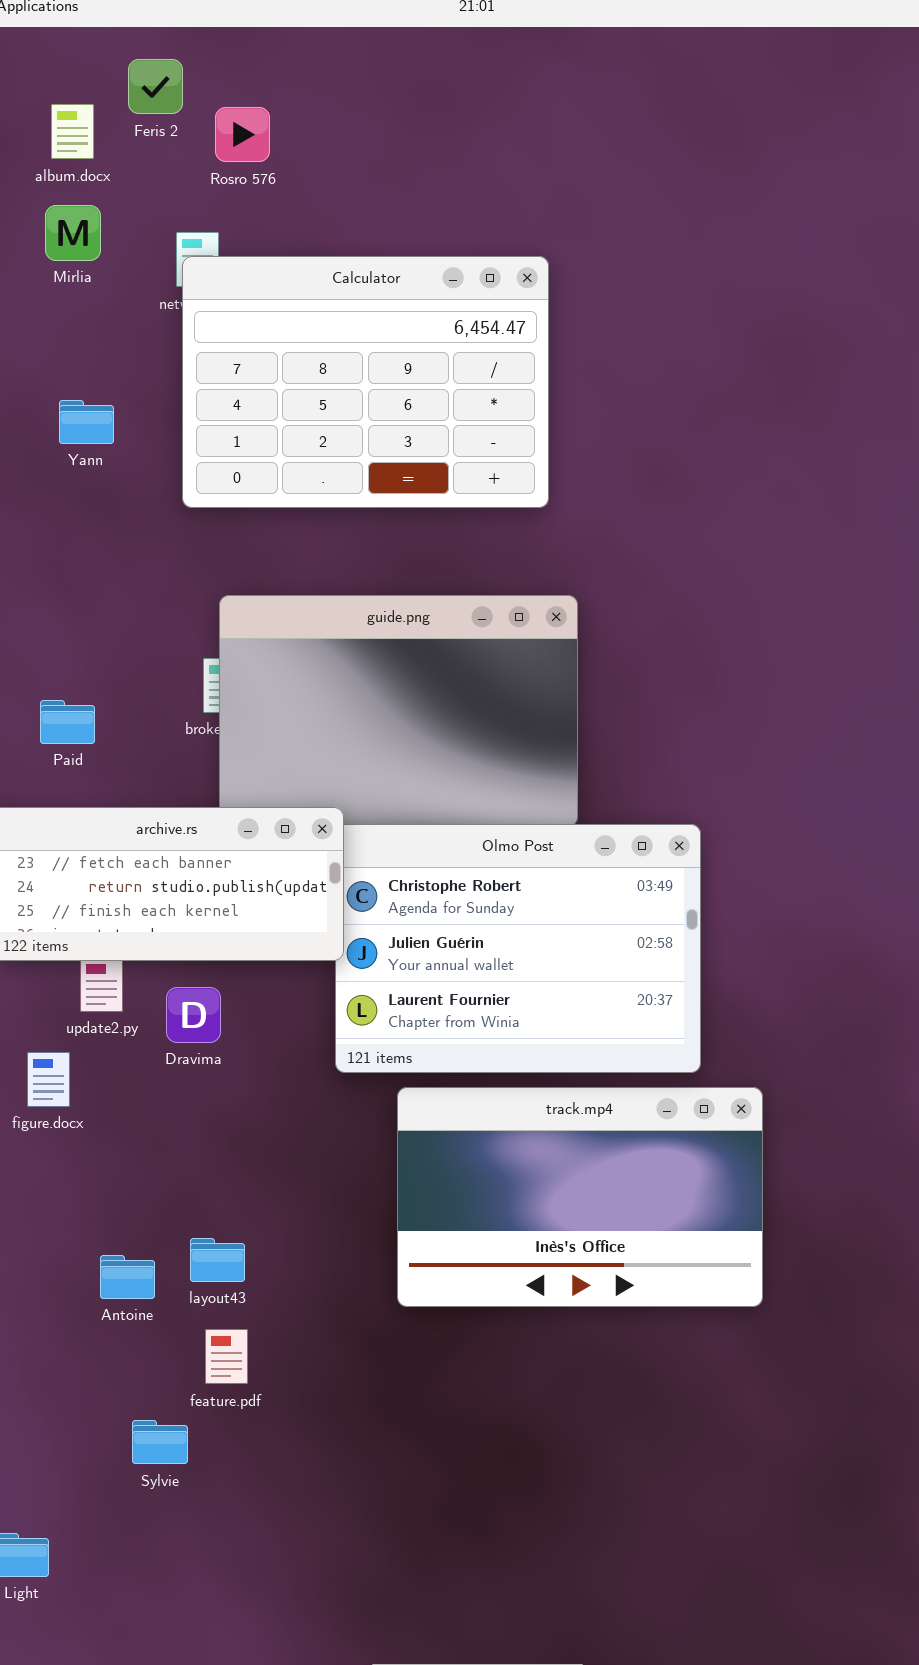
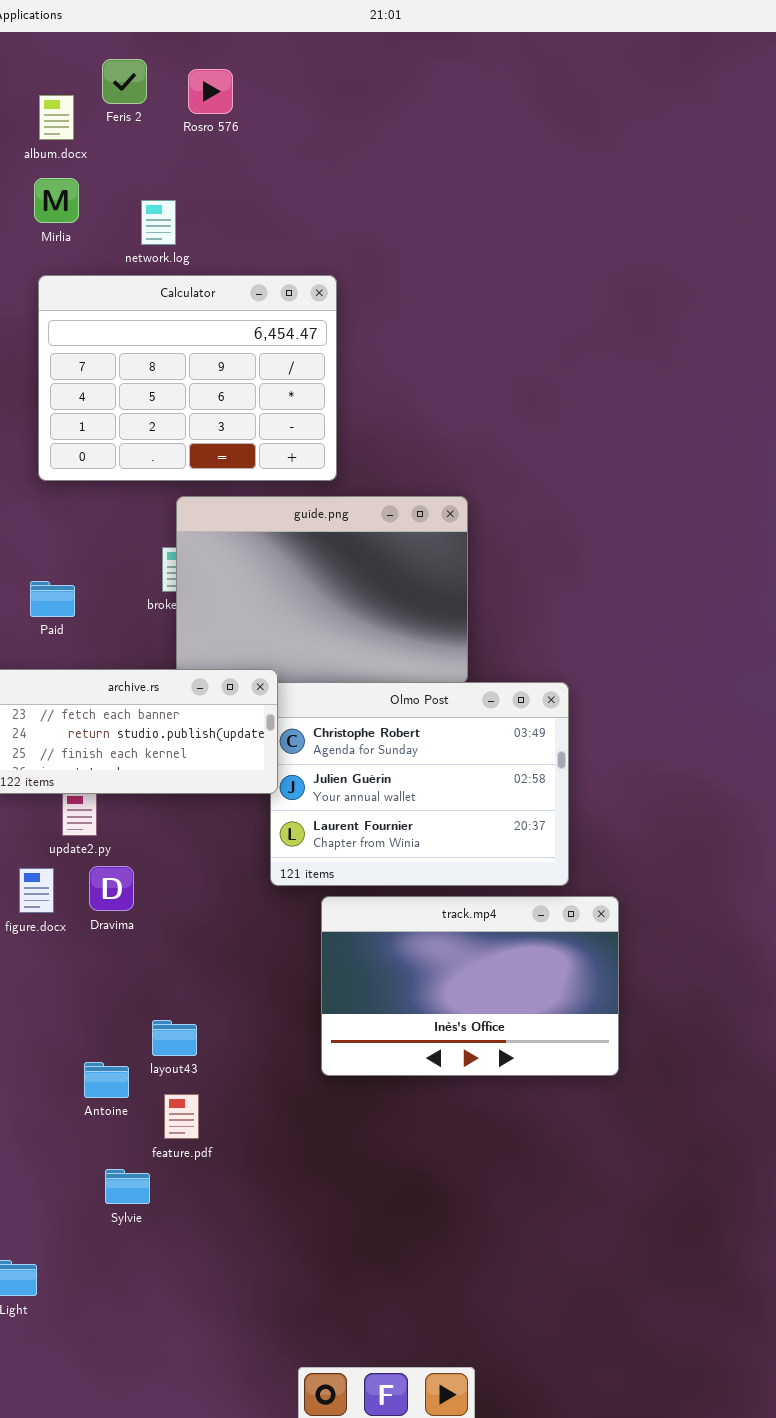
Rosro 576: [215,107,270,162] -> [188,69,233,114], moved
Calculator: [182,256,549,508] -> [38,275,337,481], moved
Dravima: [166,987,221,1043] -> [89,866,134,911], moved
Antoine: [100,1255,155,1299] -> [84,1062,129,1098], moved

